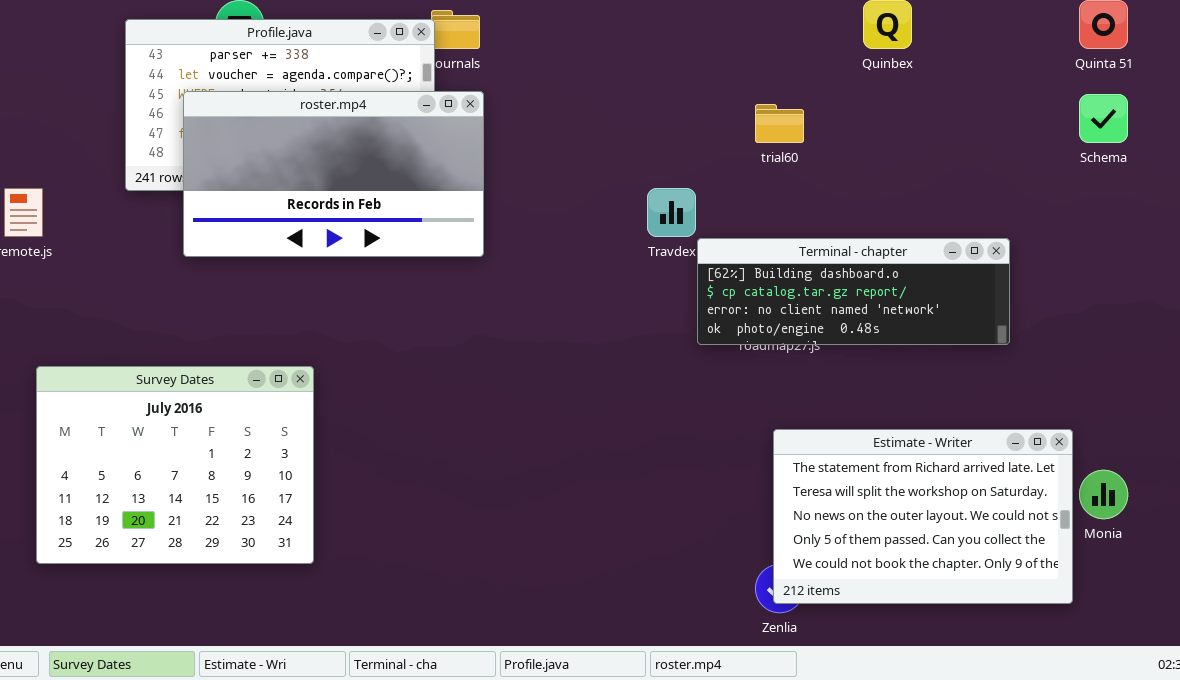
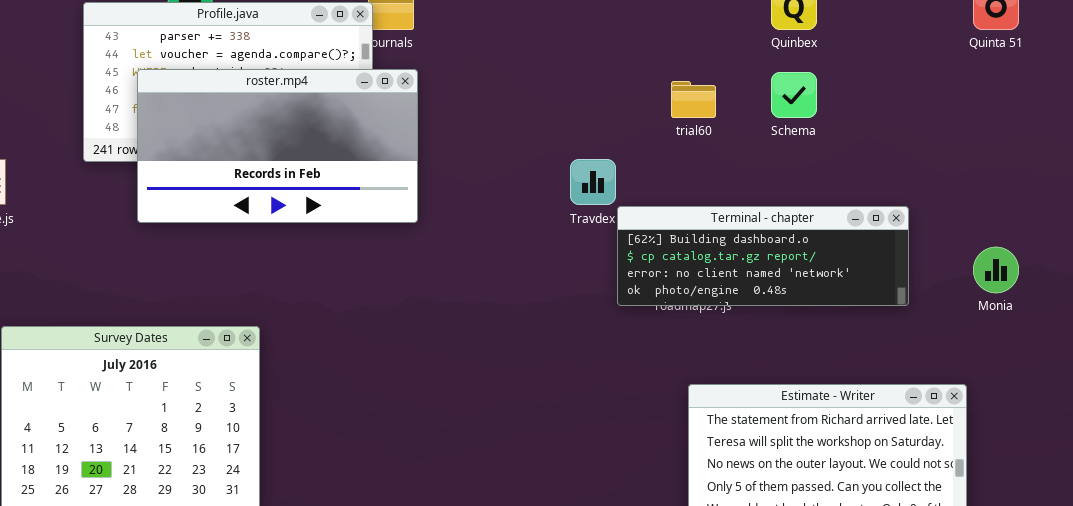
Schema: [1079,94,1128,143] -> [771,72,817,118], moved
Monia: [1079,470,1128,519] -> [973,247,1019,293], moved

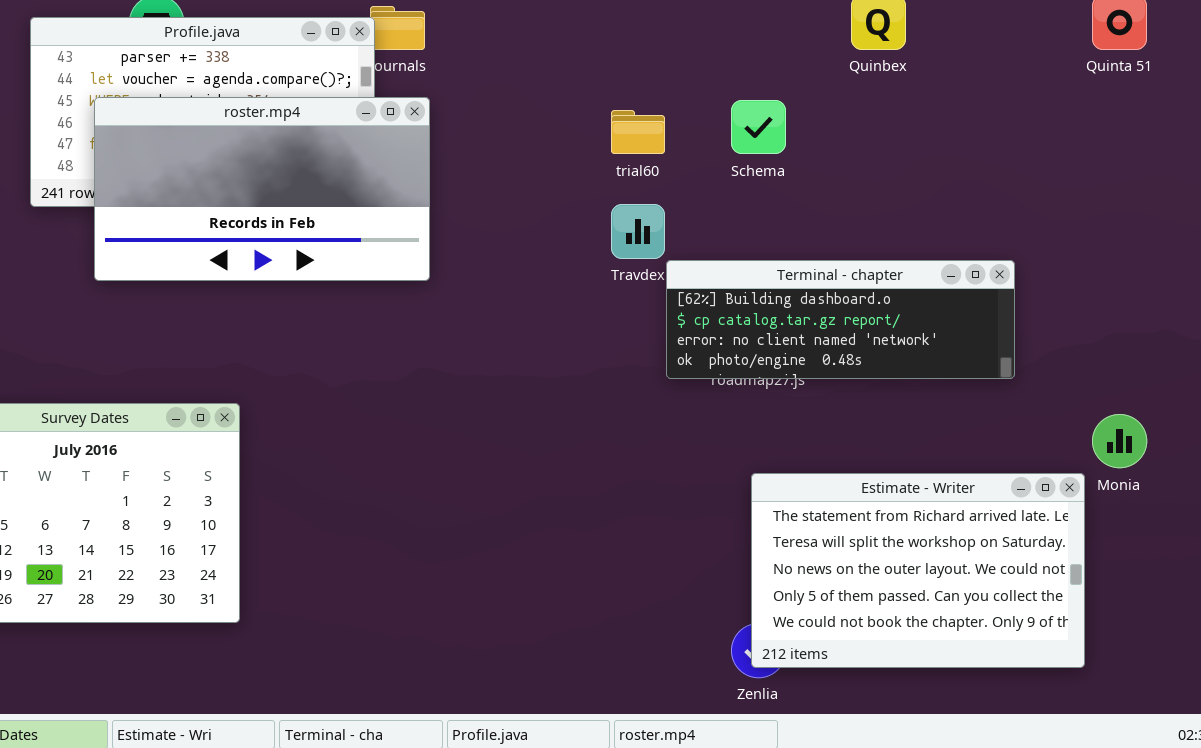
Schema: [771,72,817,118] -> [731,100,786,154], moved
trial60: [671,81,716,118] -> [611,110,665,154], moved
Monia: [973,247,1019,293] -> [1092,414,1147,468], moved

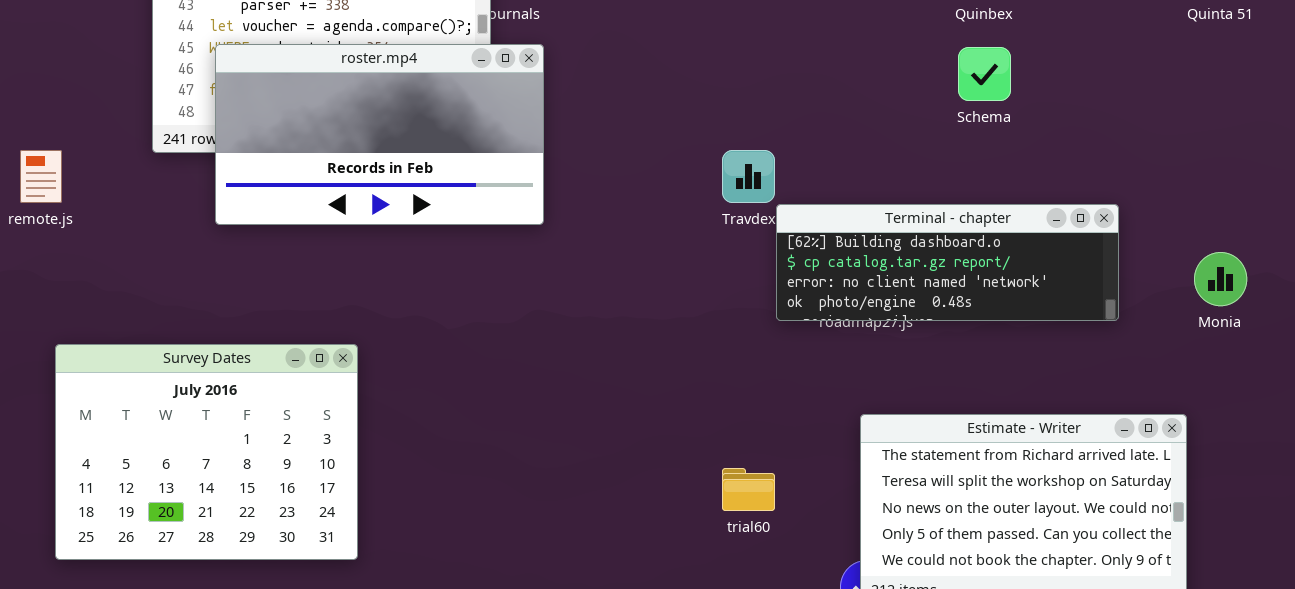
Schema: [731,100,786,154] -> [958,47,1011,101], moved
trial60: [611,110,665,154] -> [722,468,775,511], moved
Monia: [1092,414,1147,468] -> [1194,252,1247,306], moved

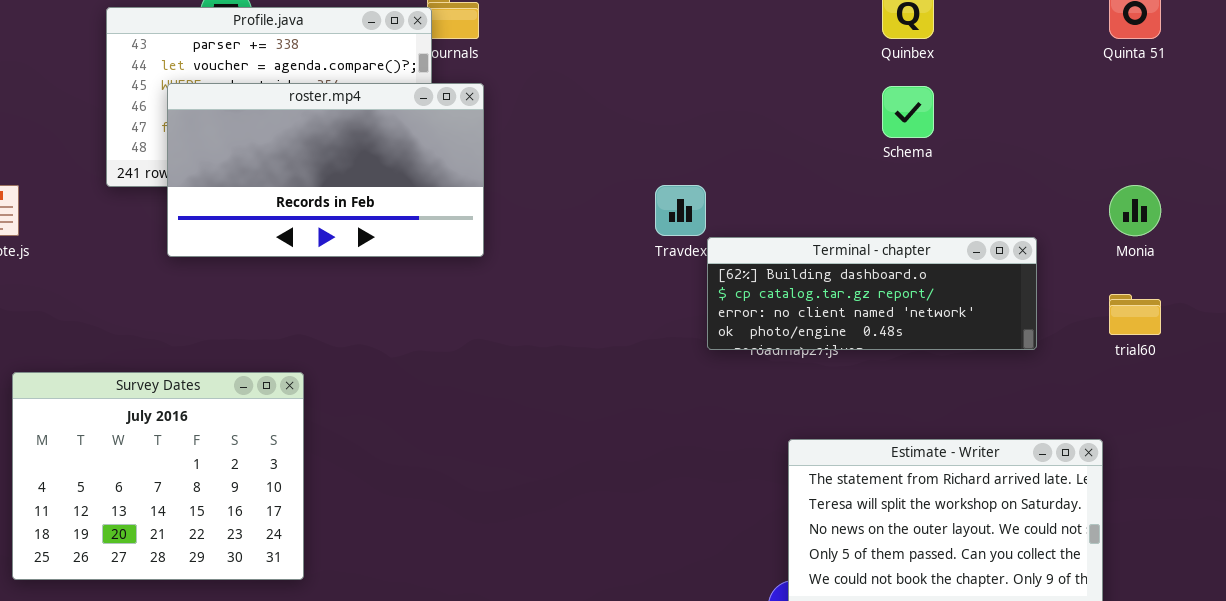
Monia: [1194,252,1247,306] -> [1109,185,1161,236], moved
trial60: [722,468,775,511] -> [1109,294,1161,335], moved

